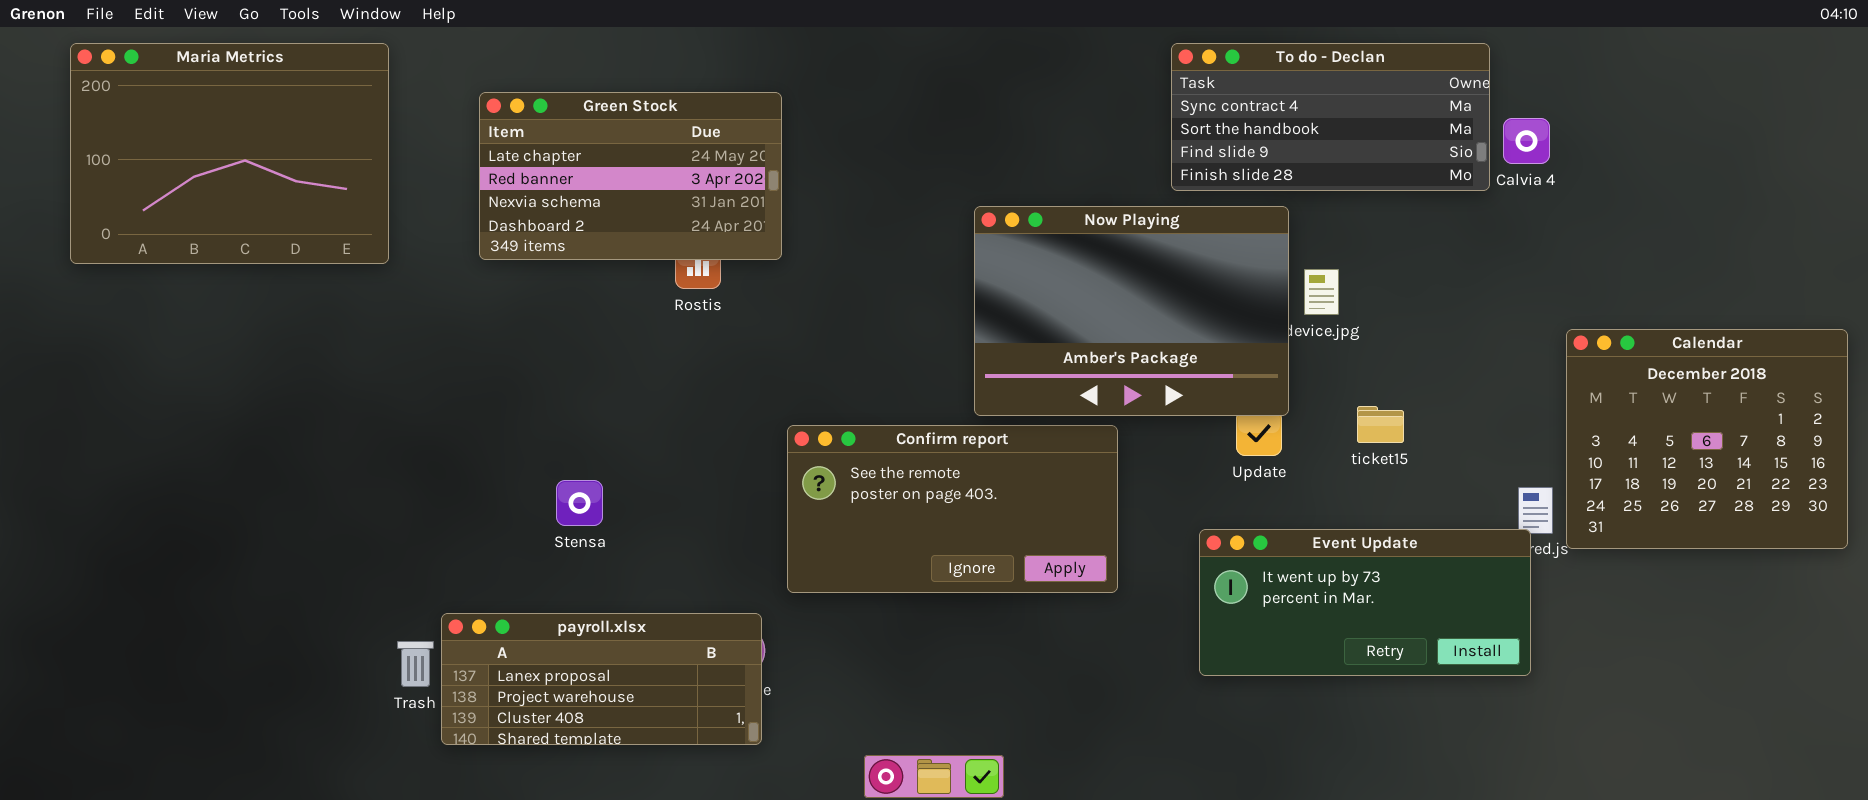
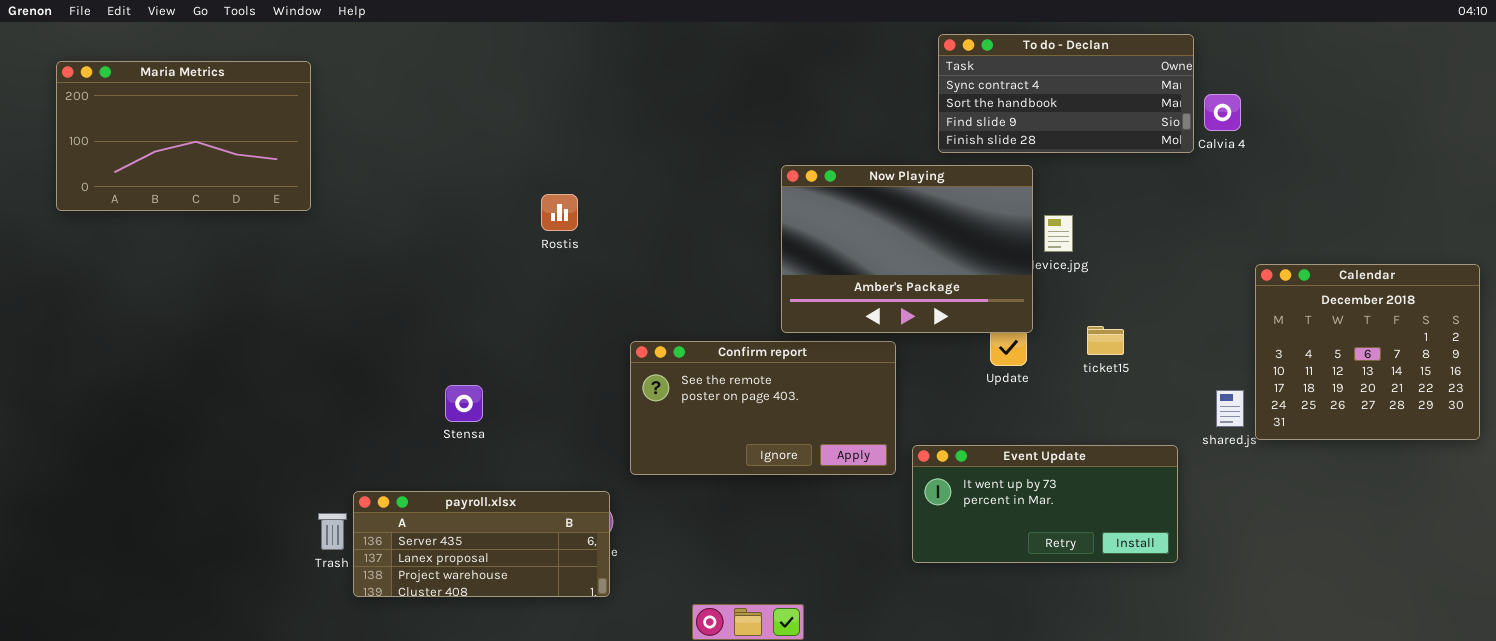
Maria Metrics: [70,43,389,264] -> [56,61,311,211], resized
Green Stock: [479,92,782,260] -> none, closed
Event Update: [1199,529,1531,676] -> [912,445,1178,563], moved
payroll.xlsx: [441,613,762,745] -> [353,491,610,597], scrolled up 1 row

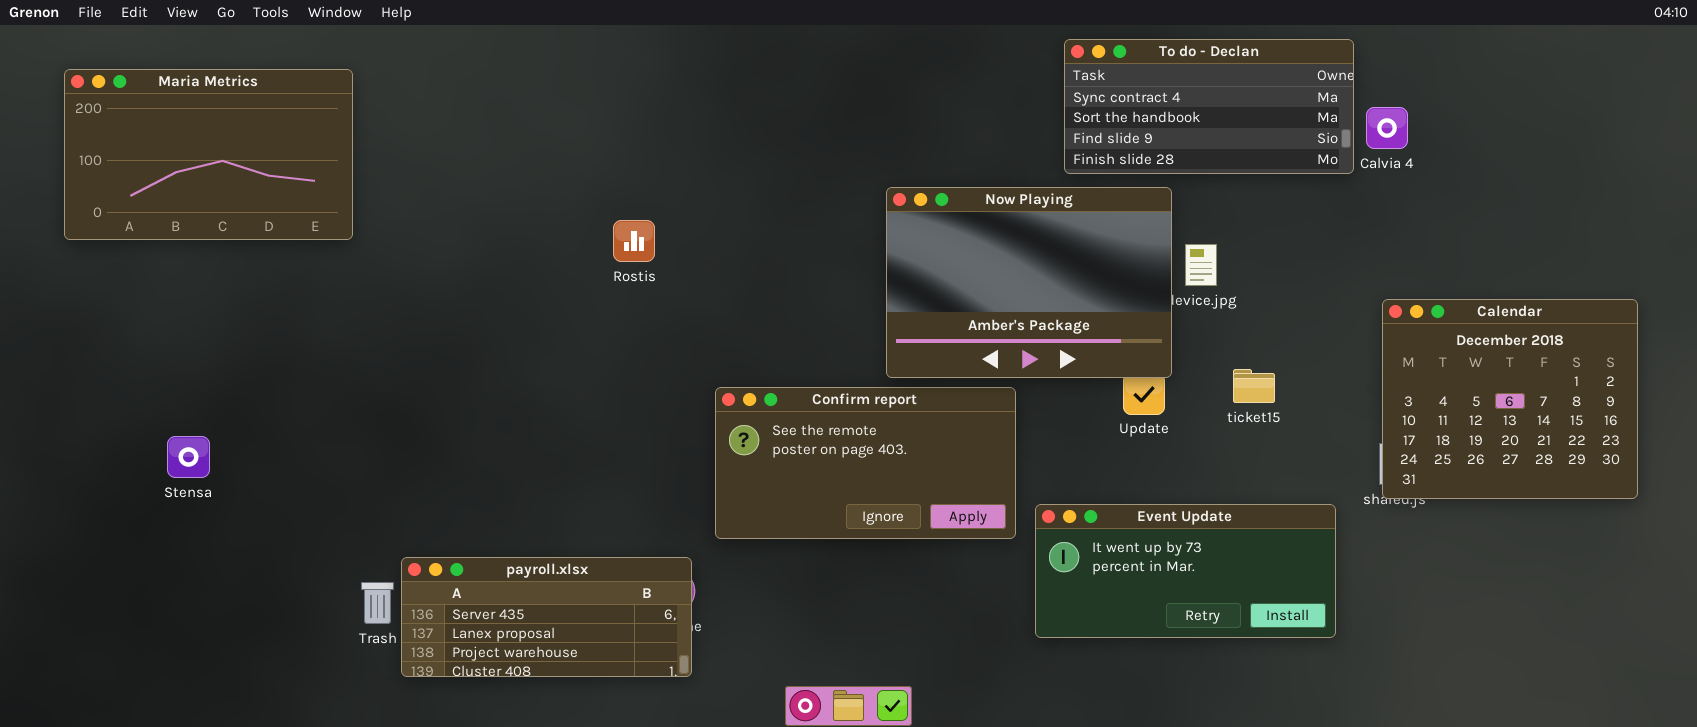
Calendar: [1255,264,1480,440] -> [1382,299,1638,499], moved
Stensa: [445,385,483,422] -> [167,436,210,478], moved

